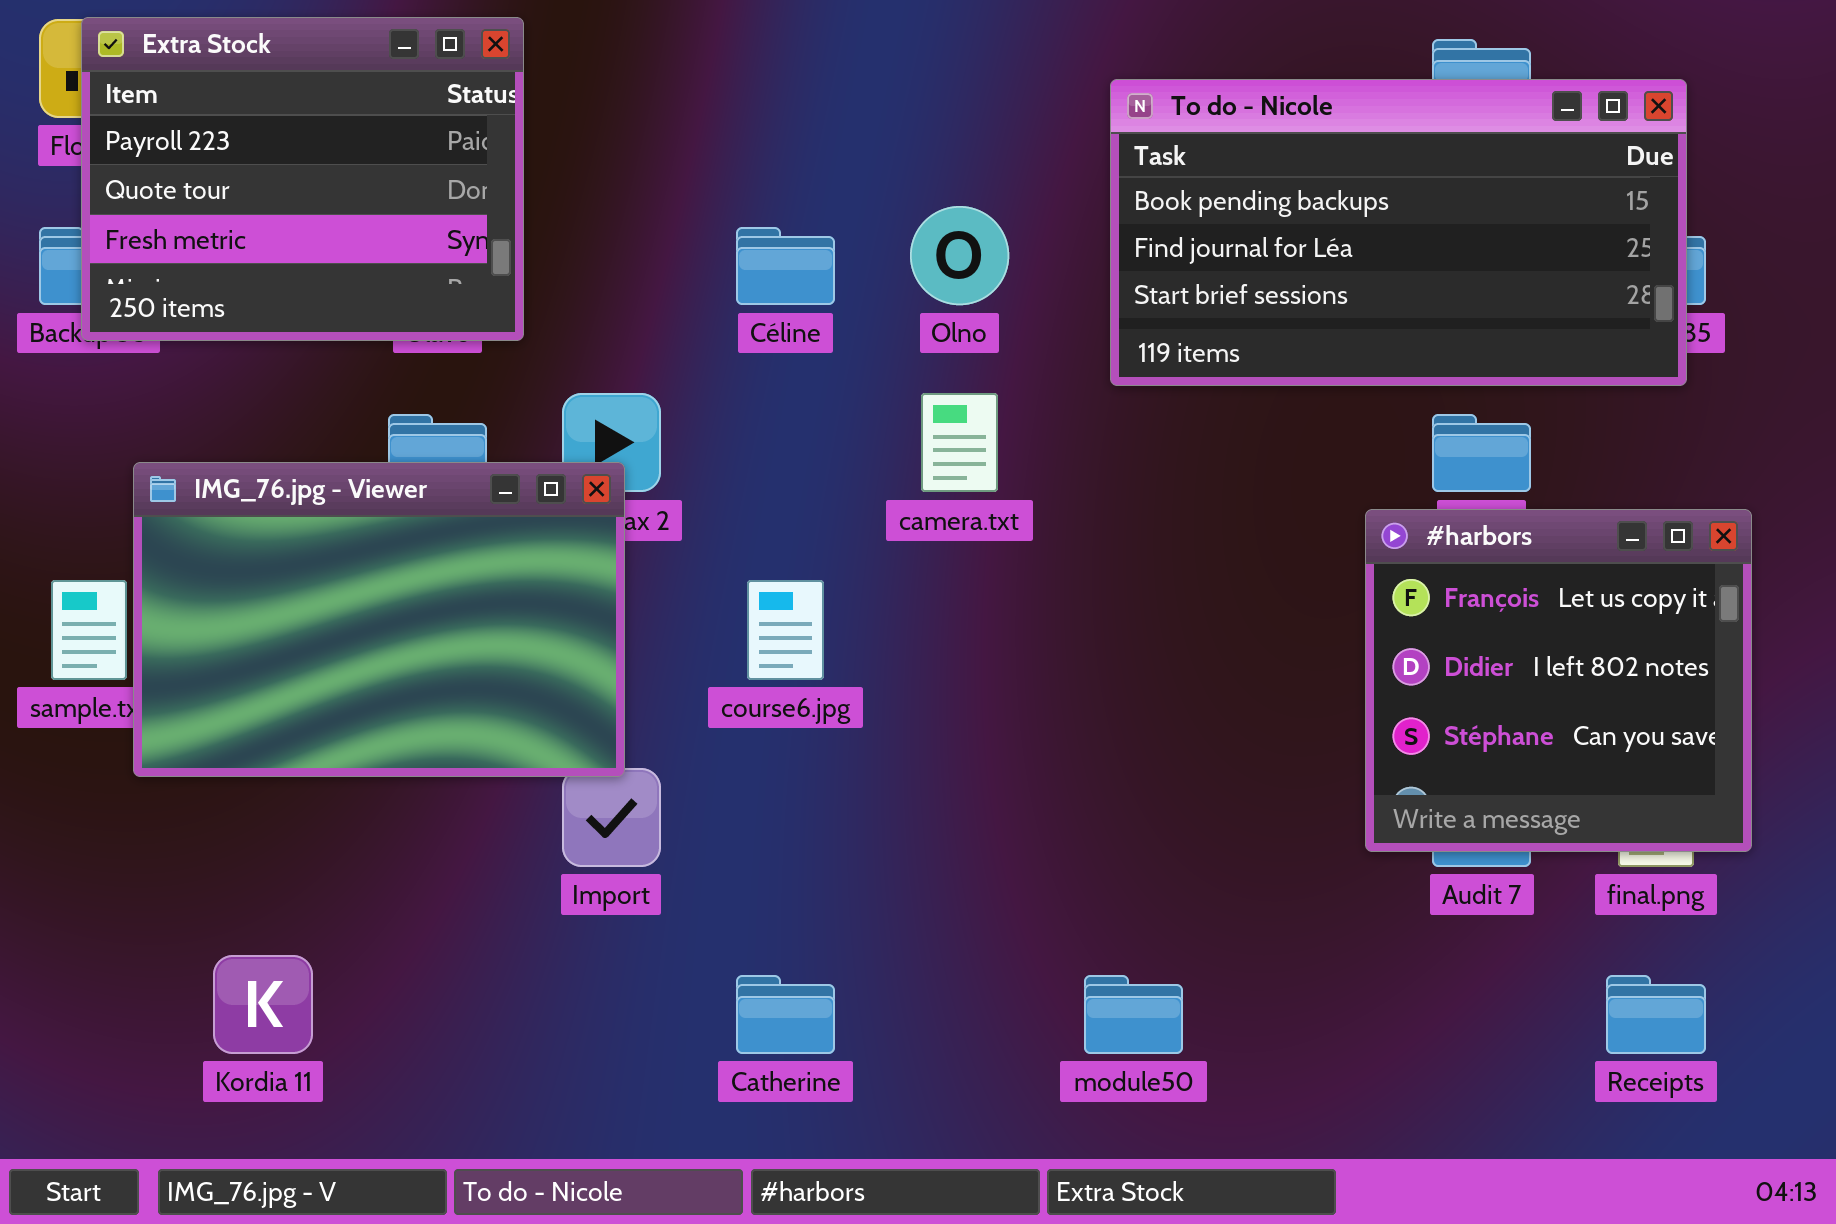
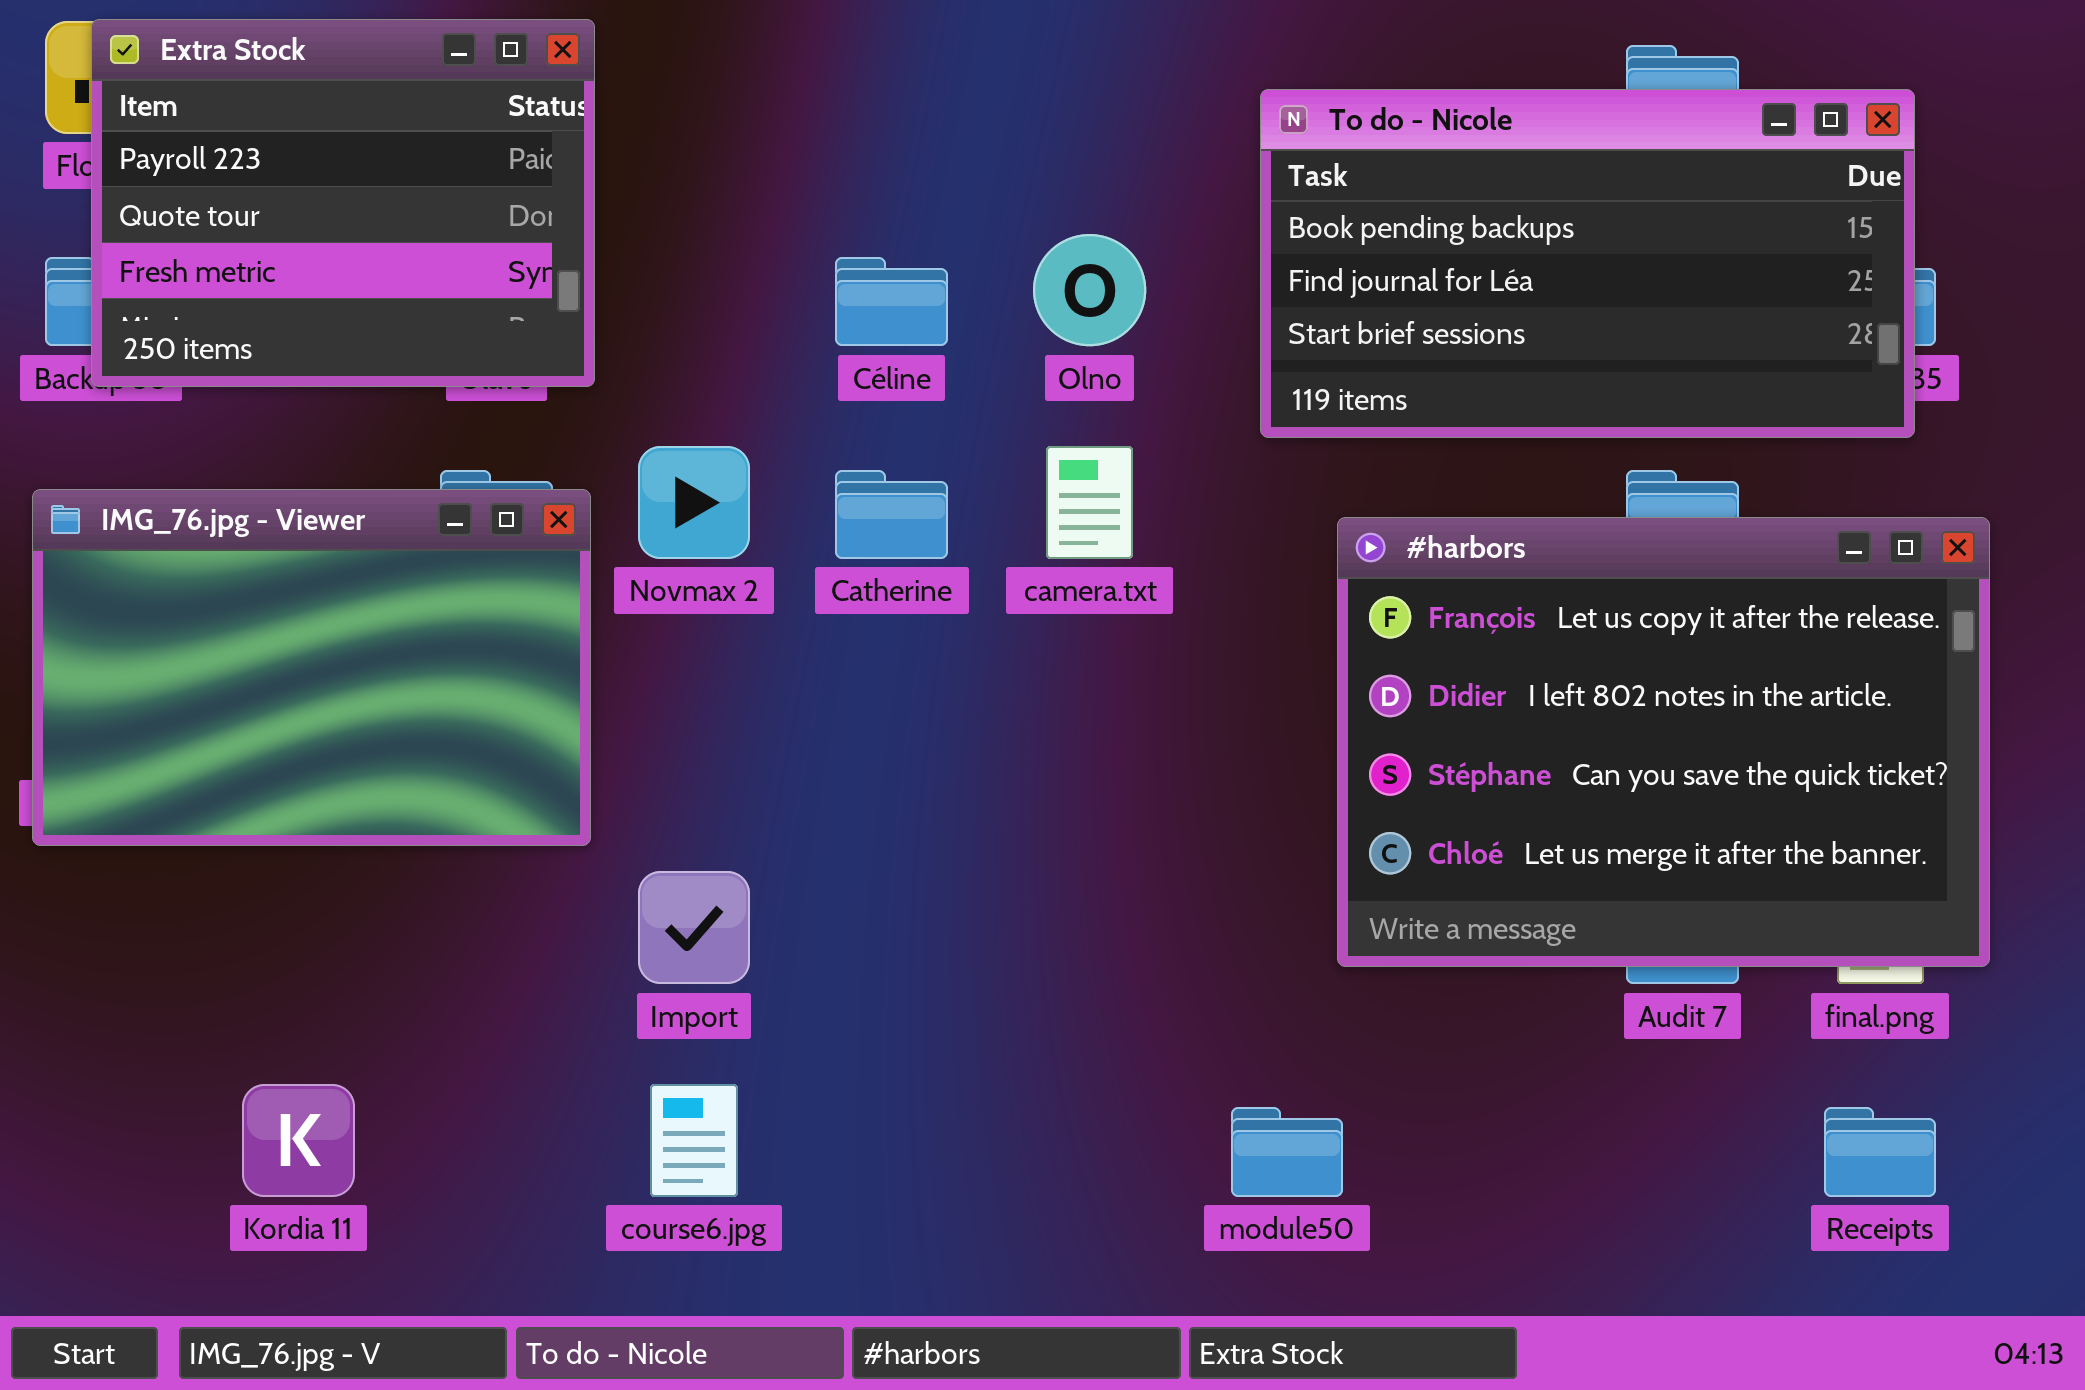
IMG_76.jpg - Viewer: [133,462,625,777] -> [32,489,591,846], moved
#harbors: [1365,509,1752,852] -> [1337,517,1990,967], resized
course6.jpg: [747,580,824,680] -> [650,1084,738,1197], moved
Catherine: [736,975,835,1054] -> [835,470,948,559], moved

